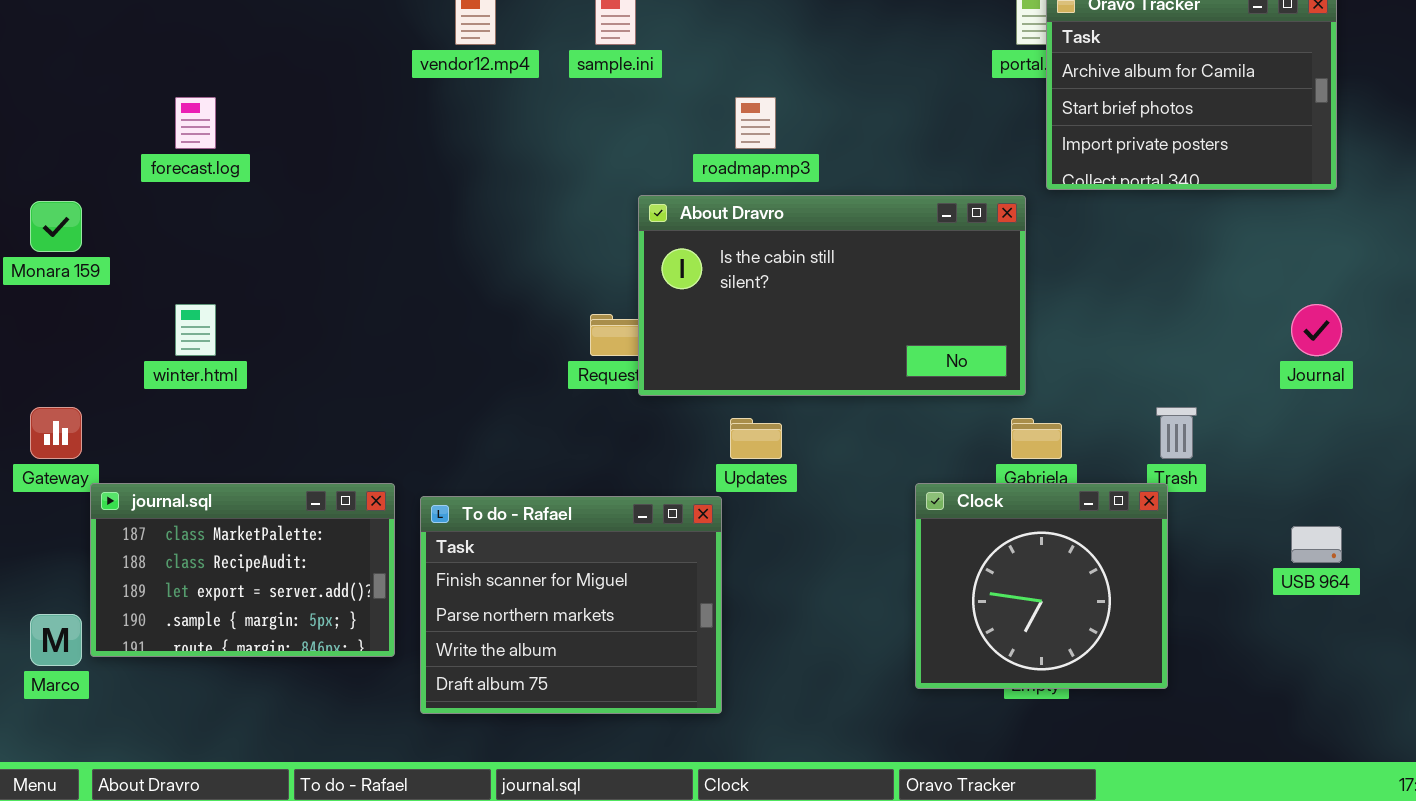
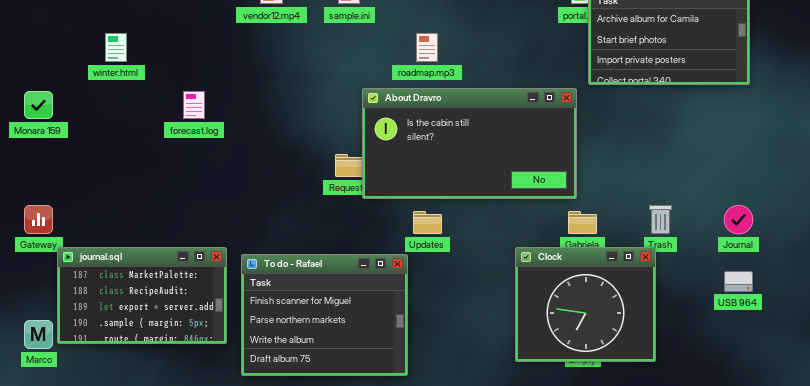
forecast.log: [175,97,216,149] -> [183,91,205,119], moved
winter.html: [175,304,216,356] -> [105,33,127,62], moved
Journal: [1291,304,1342,356] -> [724,205,753,234], moved

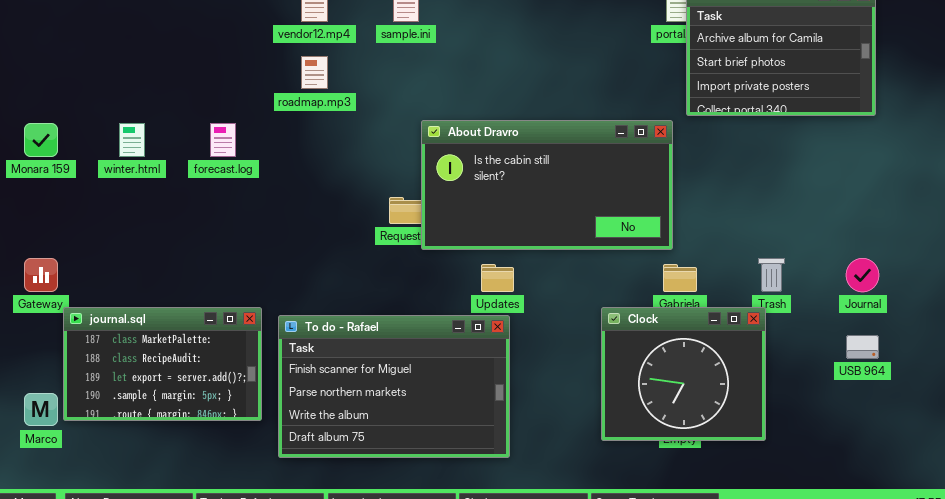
winter.html: [105,33,127,62] -> [119,123,145,157], moved
roadmap.mp3: [416,33,438,62] -> [301,56,328,89], moved
To do - Rafael: [241,254,408,376] -> [278,315,510,458], resized

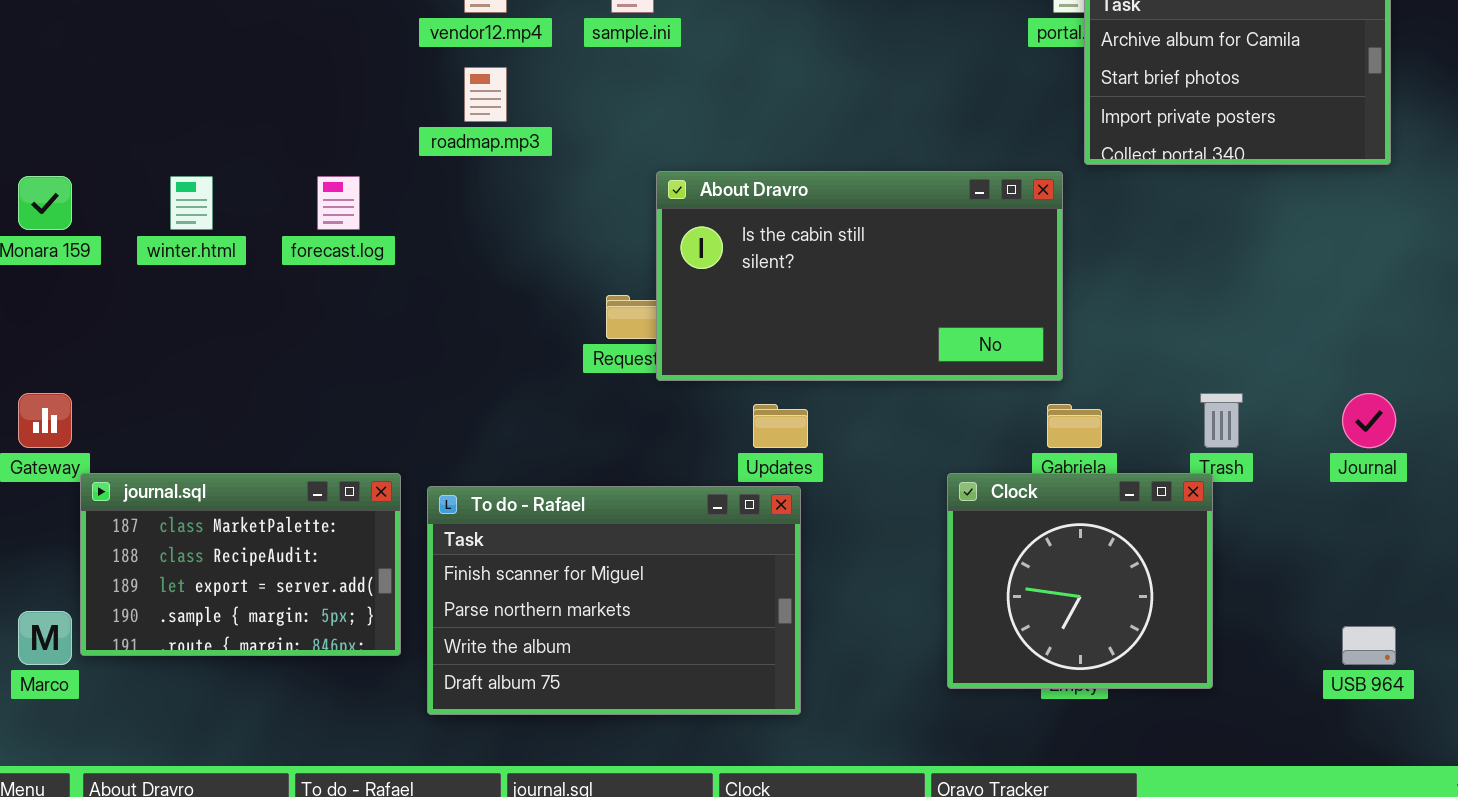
USB 964: [846,335,879,359] -> [1342,626,1396,665], moved

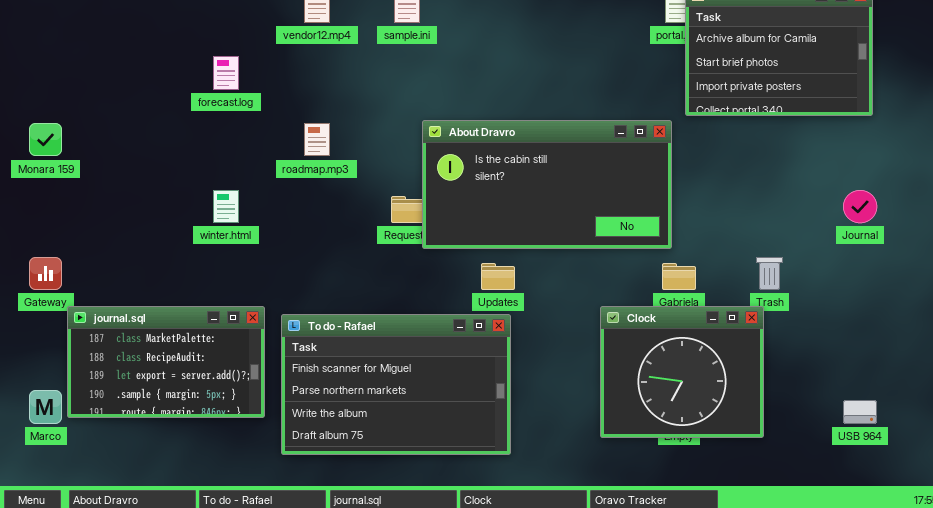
roadmap.mp3: [464,67,507,122] -> [304,123,330,156], moved
winter.html: [170,176,213,230] -> [213,190,239,223], moved
forecast.log: [317,176,360,230] -> [213,56,239,90], moved
Journal: [1342,393,1396,448] -> [843,190,877,223], moved

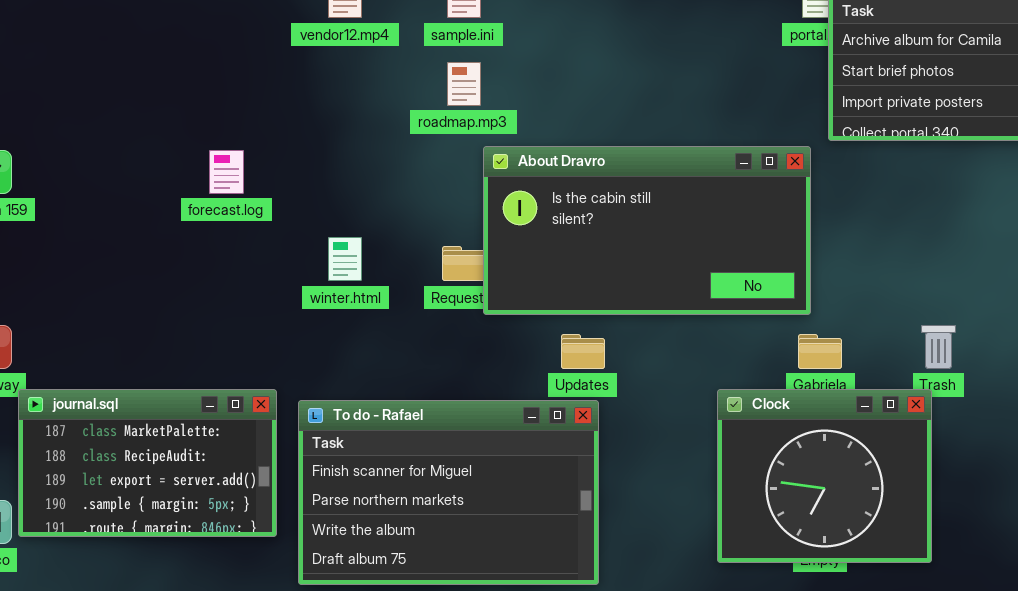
forecast.log: [213,56,239,90] -> [209,150,244,194], moved
roadmap.mp3: [304,123,330,156] -> [447,62,481,106], moved
winter.html: [213,190,239,223] -> [328,237,362,281], moved

